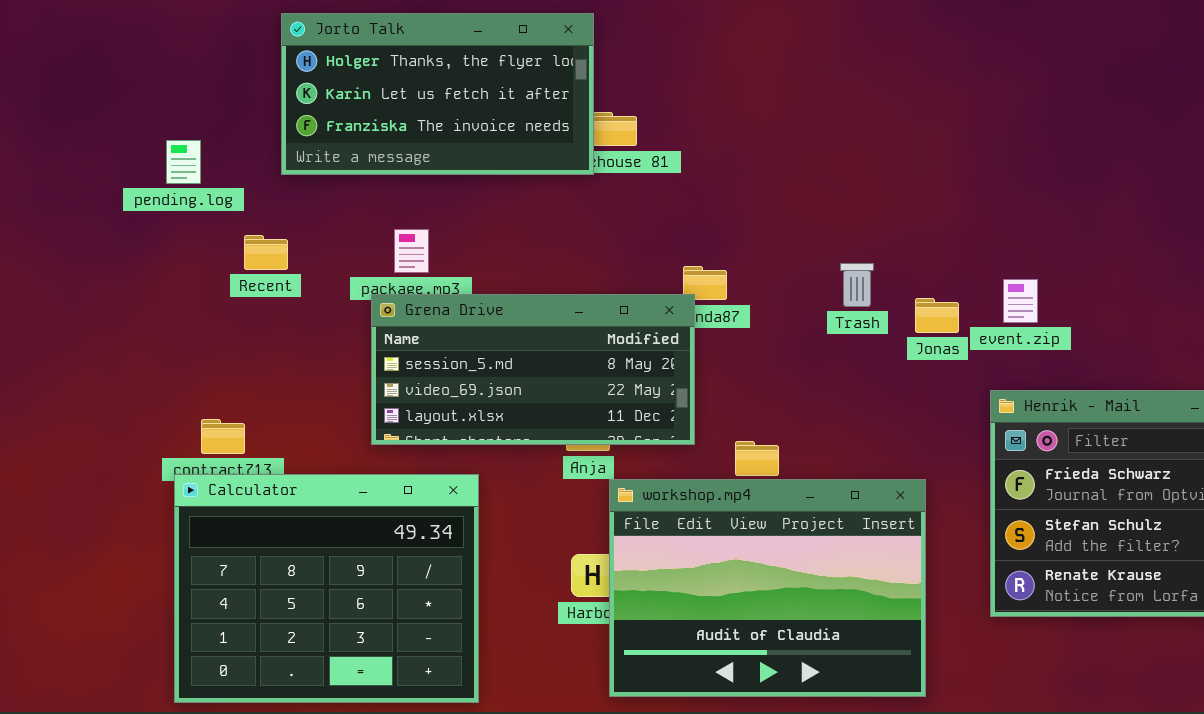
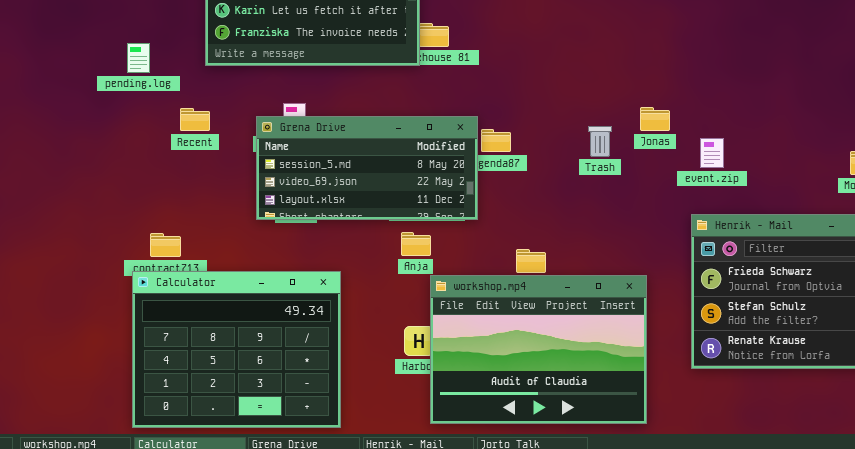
Grena Drive: [371,294,695,445] -> [256,116,478,220], moved
Jonas: [915,298,959,333] -> [640,107,670,131], moved

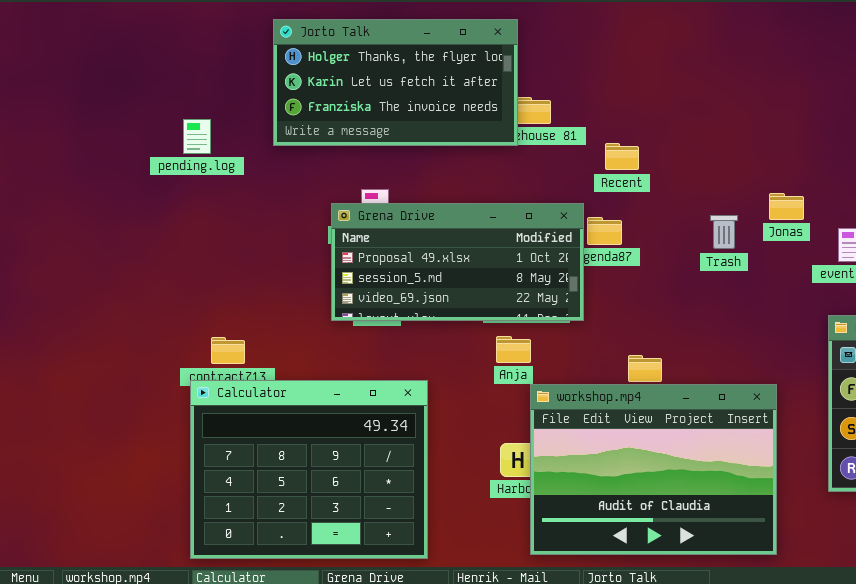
Recent: [180,108,210,131] -> [605,143,639,170], moved
Grena Drive: [256,116,478,220] -> [331,203,584,321], scrolled up 1 row

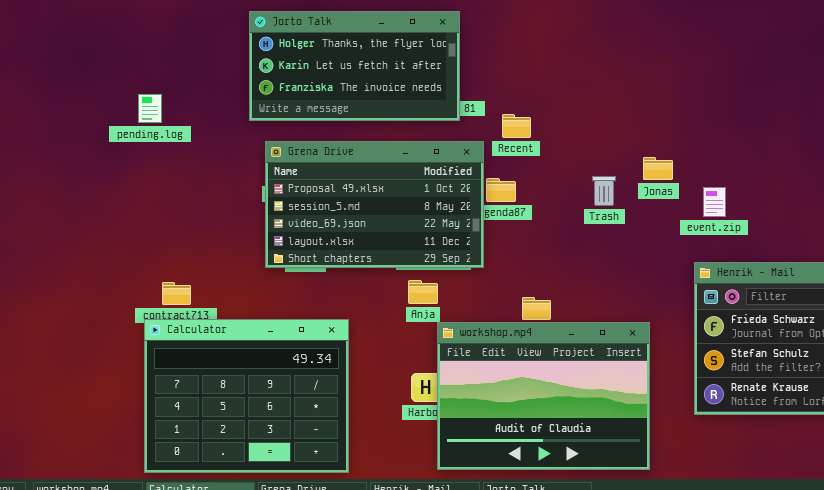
Jorto Talk: [273,19,518,146] -> [249,11,460,121], moved
Grena Drive: [331,203,584,321] -> [265,141,484,268], resized

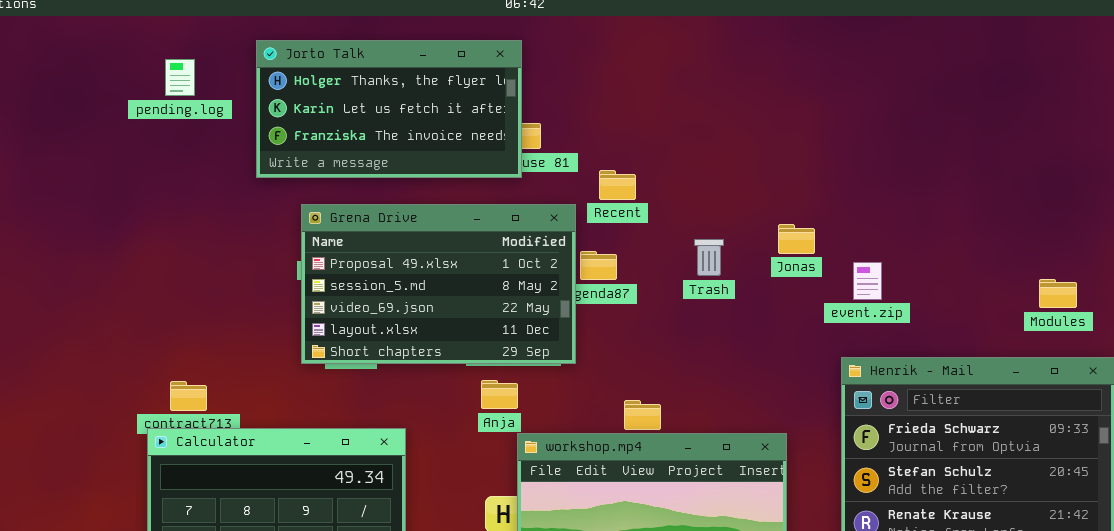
Jorto Talk: [249,11,460,121] -> [256,40,522,178], moved
pending.log: [138,94,162,123] -> [165,59,195,96], moved
Trash: [592,176,616,206] -> [694,239,724,276], moved

